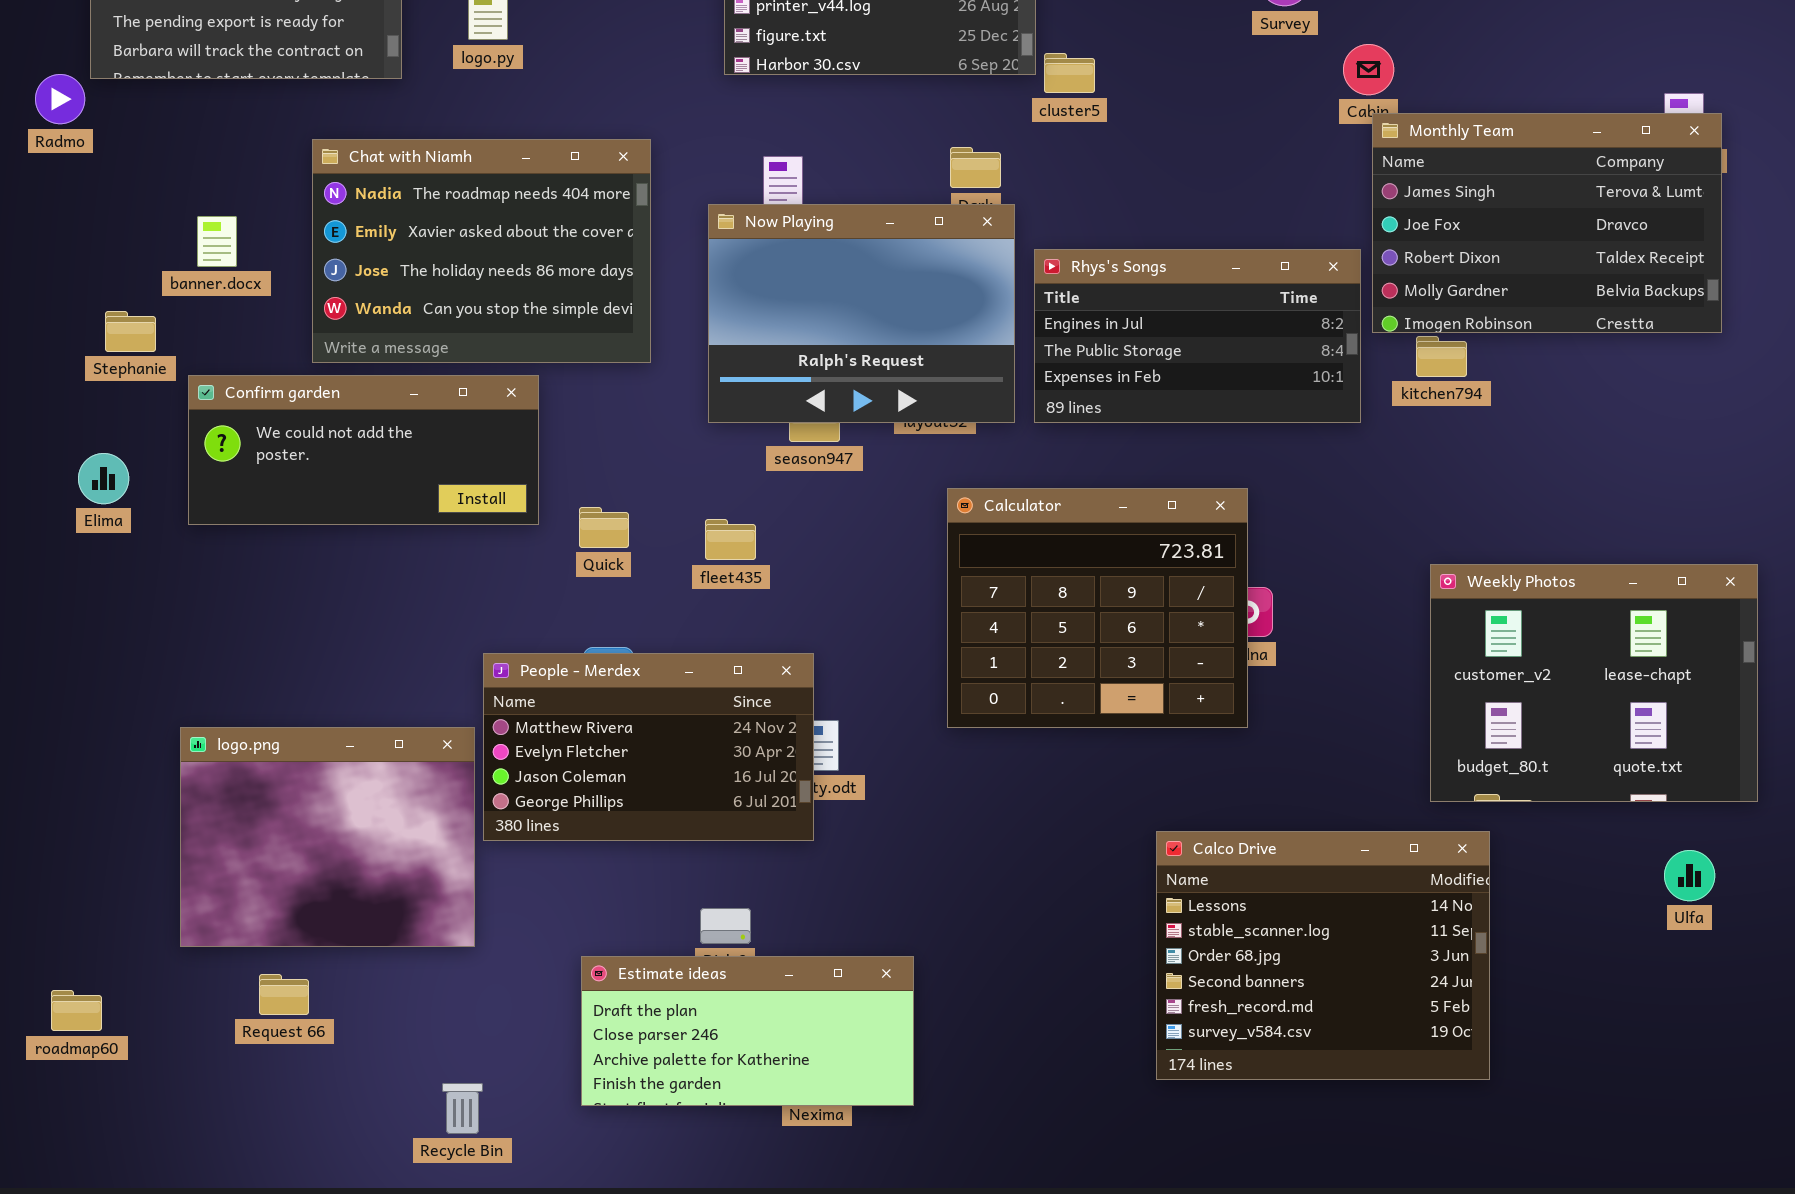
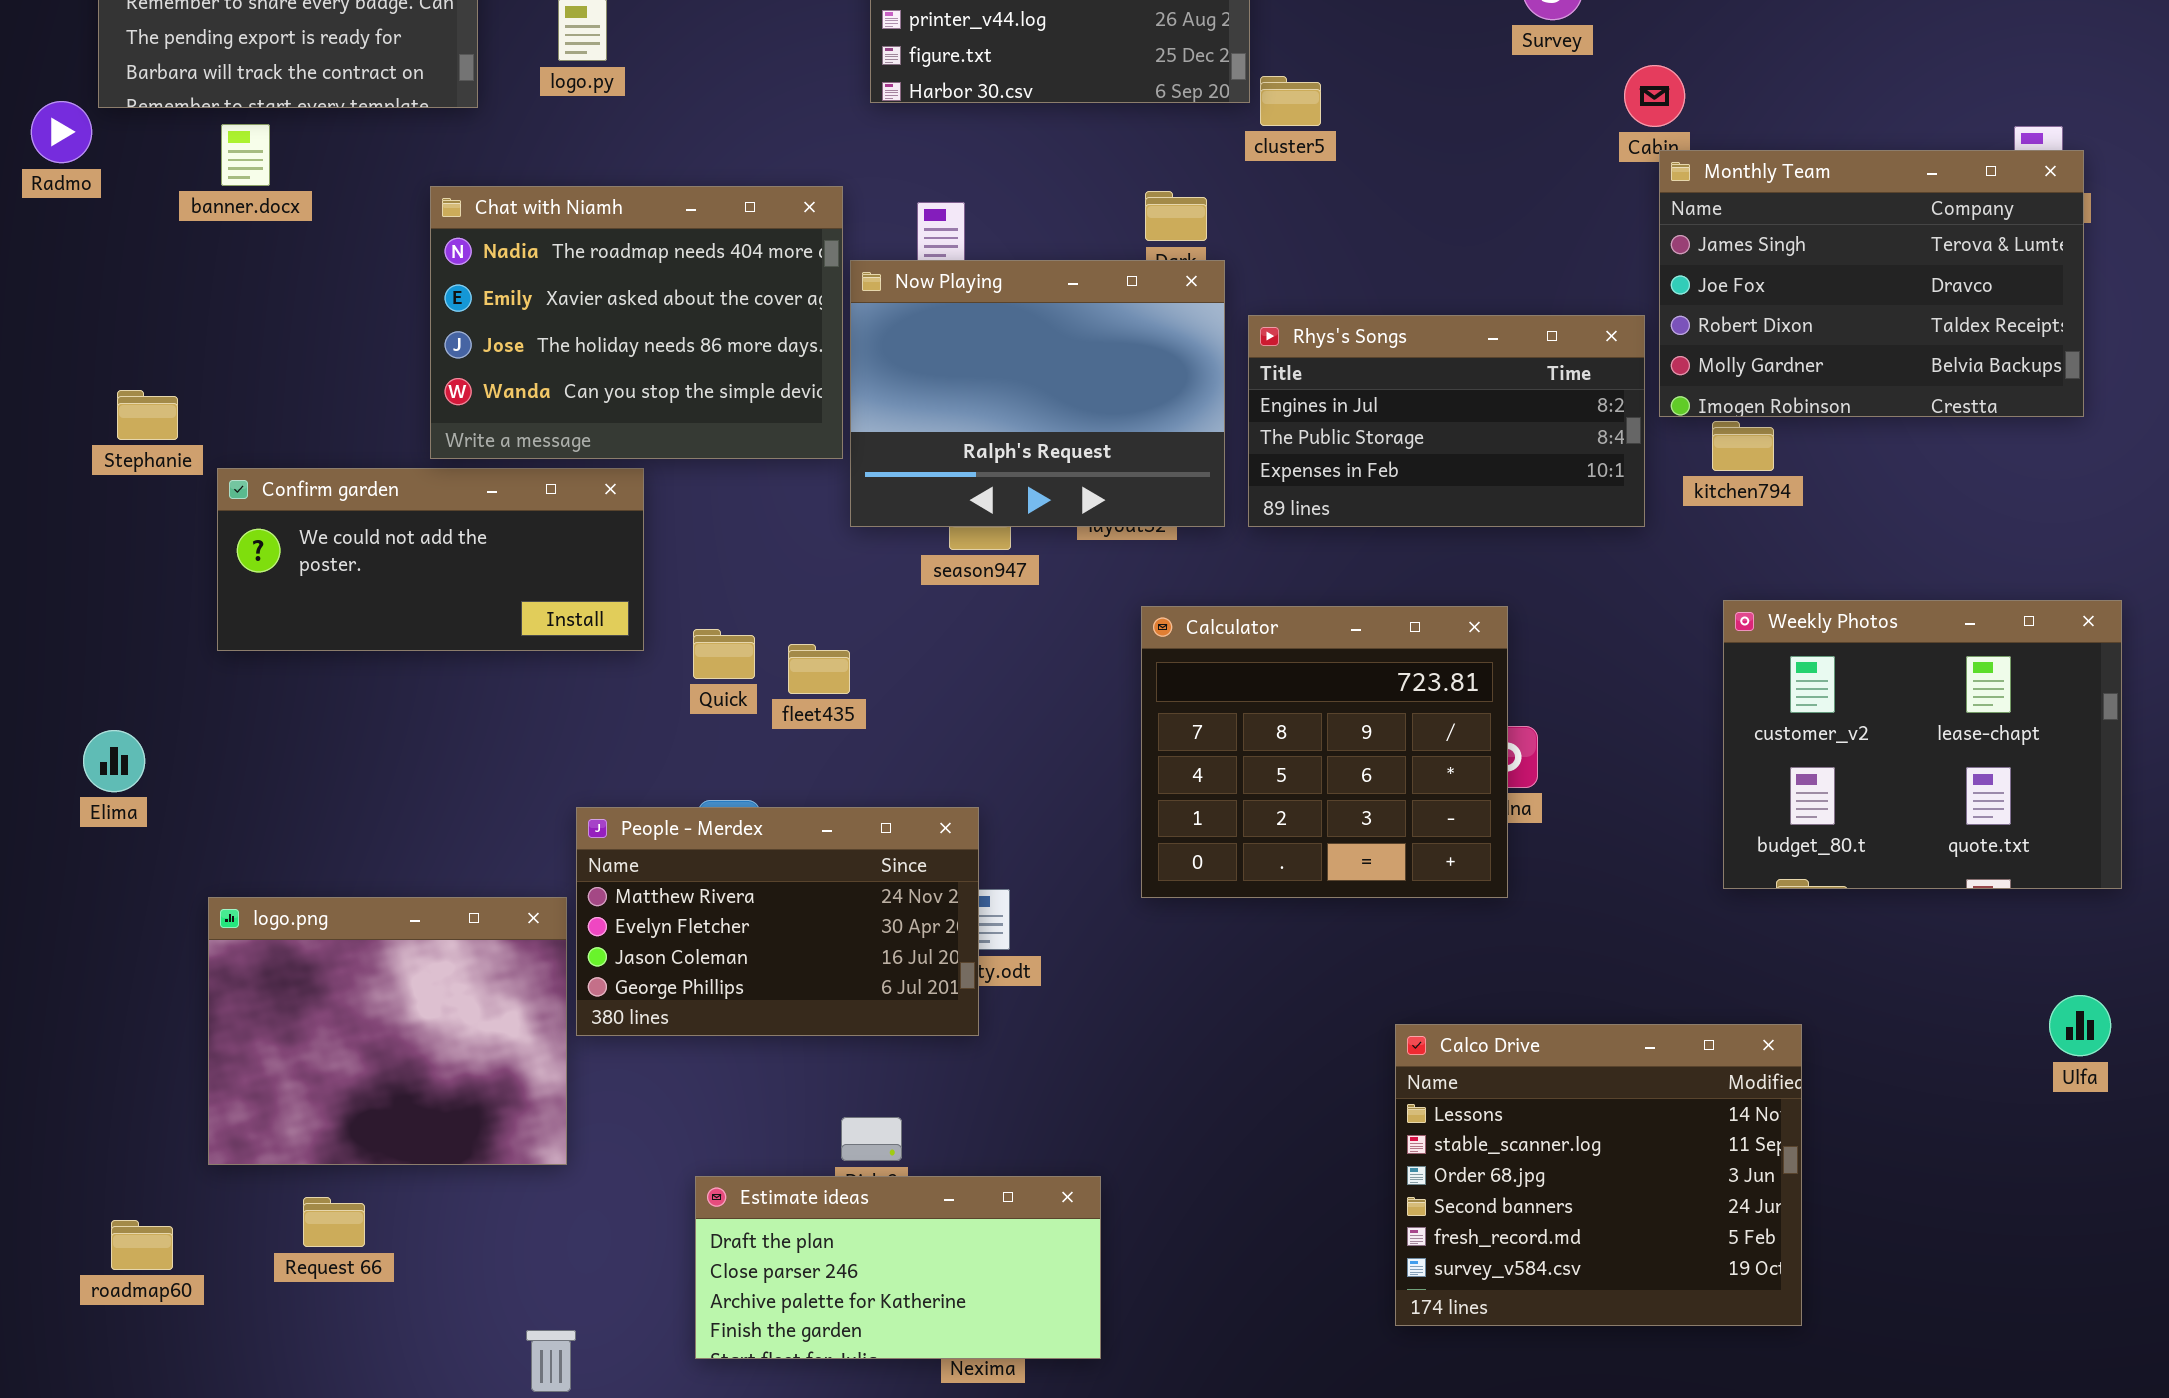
Chat with Niamh: [312,139,651,363] -> [430,186,843,459], moved
banner.docx: [197,216,237,267] -> [221,124,270,186], moved
Elima: [78,453,129,504] -> [83,730,145,792], moved
fleet435: [705,519,756,560] -> [788,644,850,694], moved
Weekly Photos: [1430,564,1758,802] -> [1723,600,2122,889], moved
Ulfa: [1664,850,1715,901] -> [2049,995,2111,1056], moved
roadmap60: [51,990,102,1031] -> [111,1220,173,1270], moved

